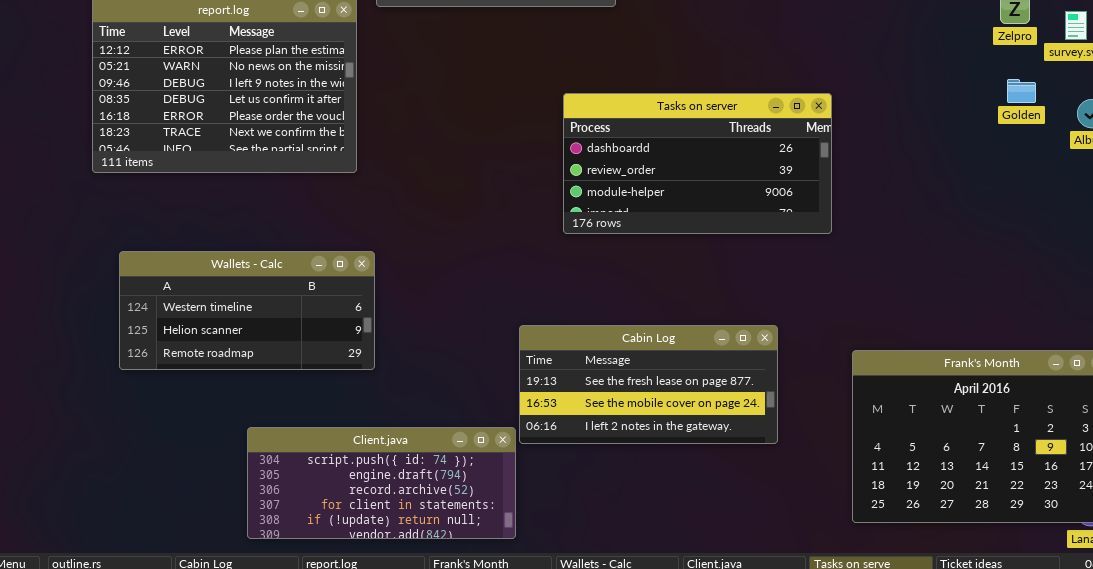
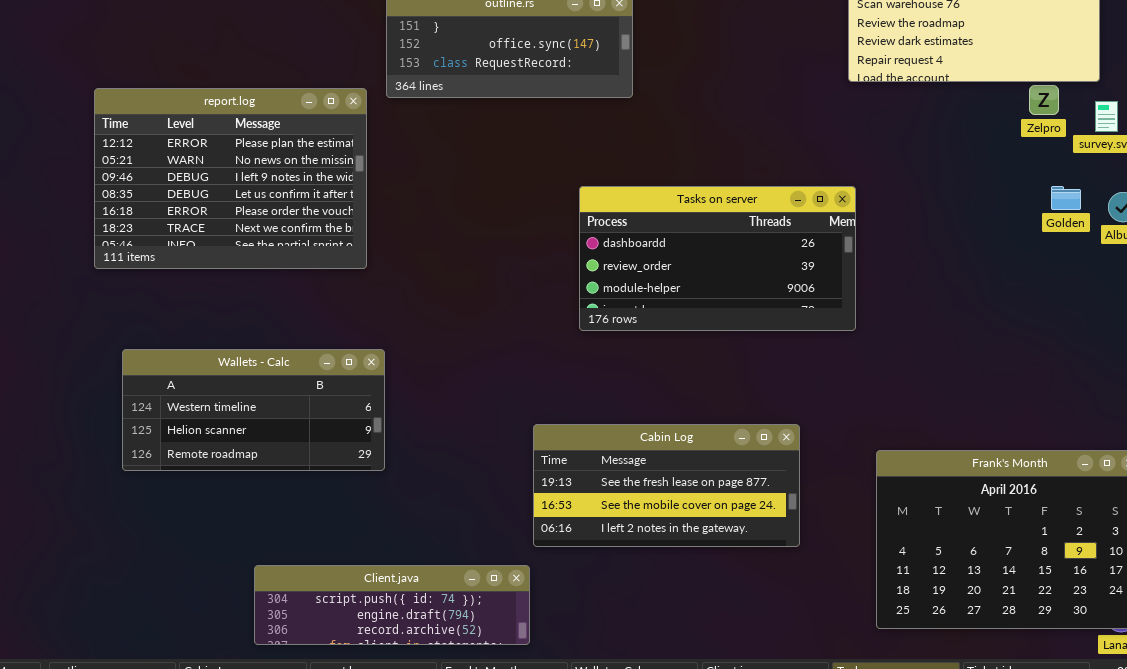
Golden: [1007,79,1036,103] -> [1051,186,1081,210], moved
Client.java: [247,427,516,539] -> [254,565,530,645], resized

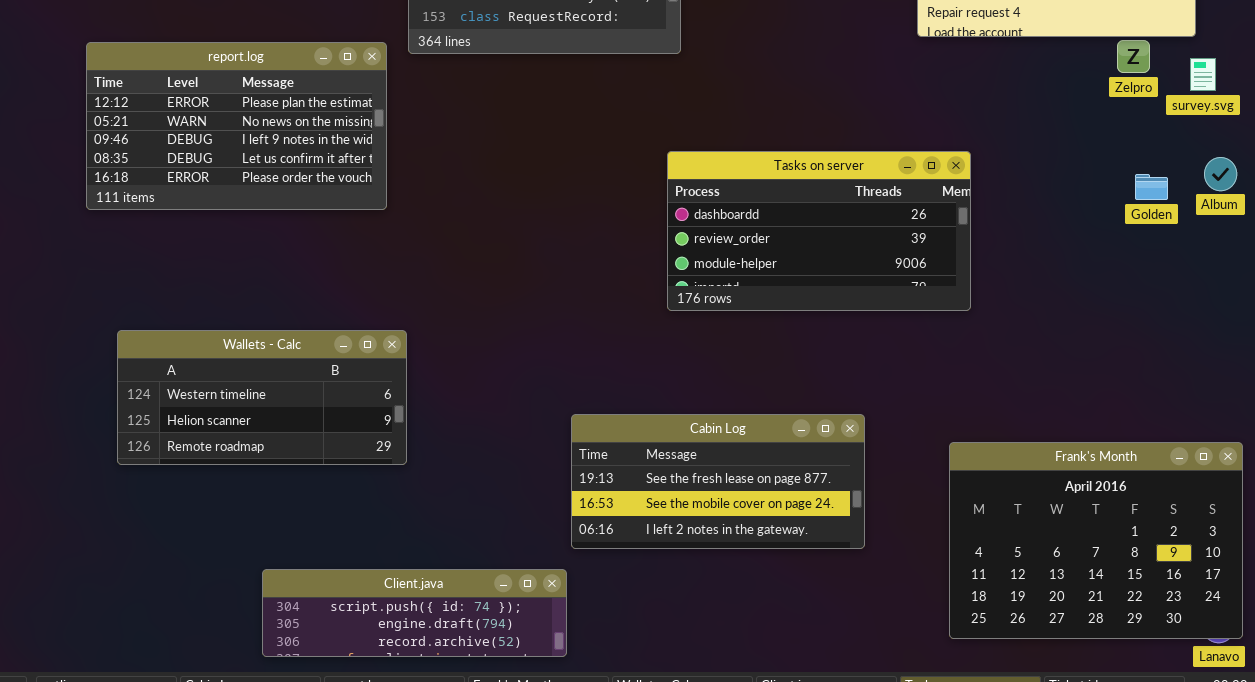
report.log: [94,88,367,269] -> [86,42,387,210], resized
Tasks on server: [579,186,856,331] -> [667,151,971,311], moved
Golden: [1051,186,1081,210] -> [1135,174,1168,200], moved

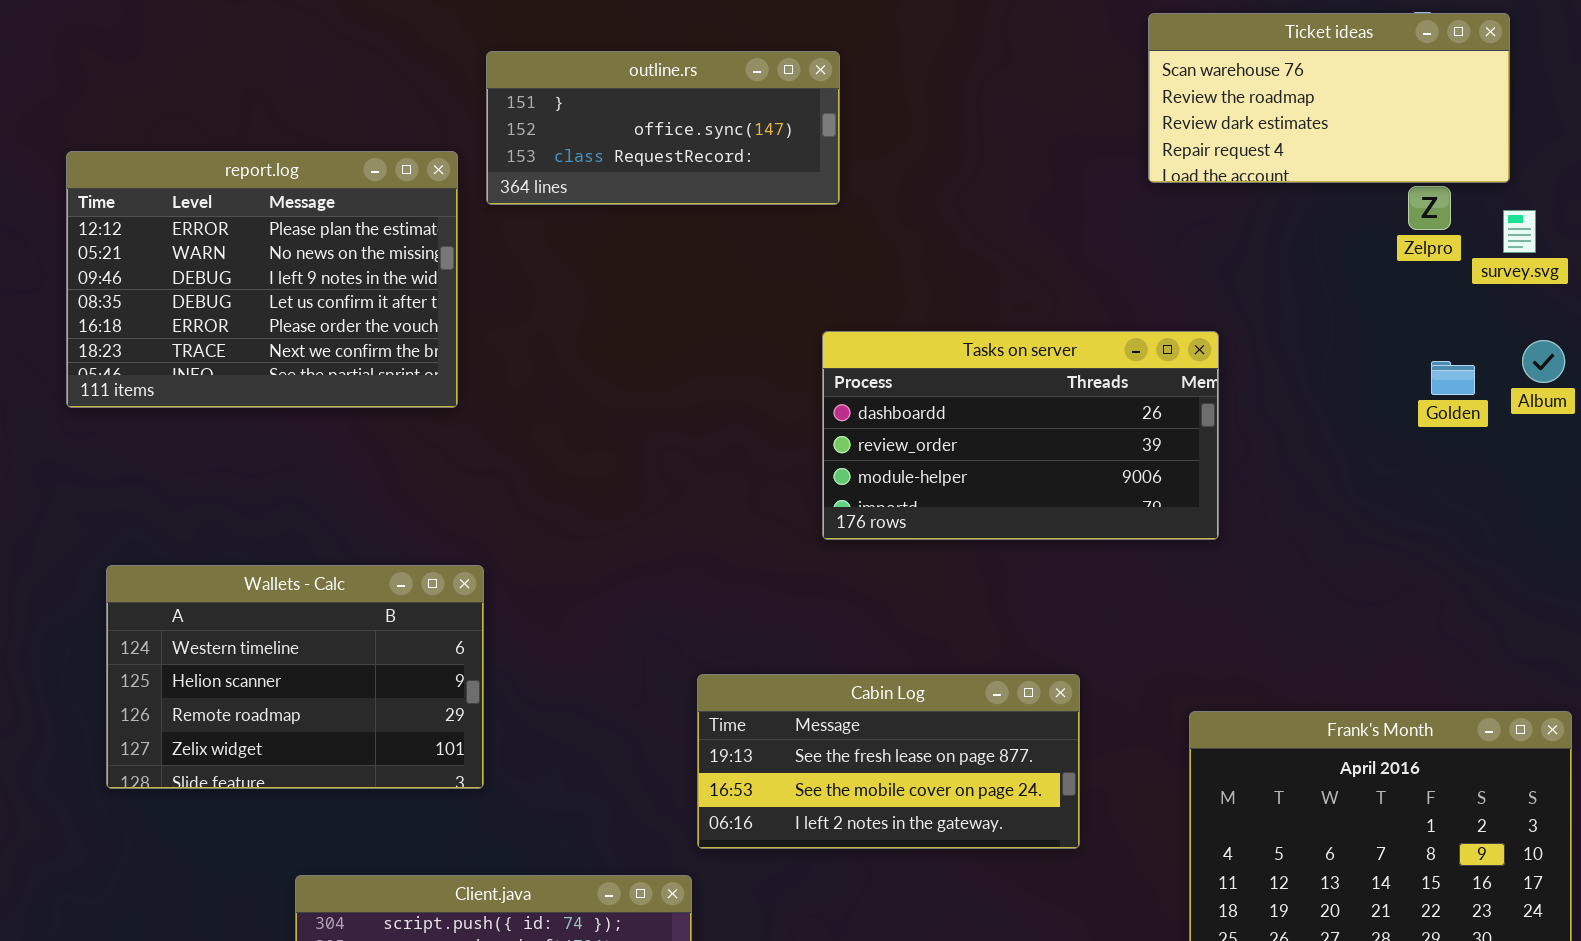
report.log: [86,42,387,210] -> [66,151,458,408], resized
Wallets - Calc: [117,330,407,465] -> [106,565,484,789], resized

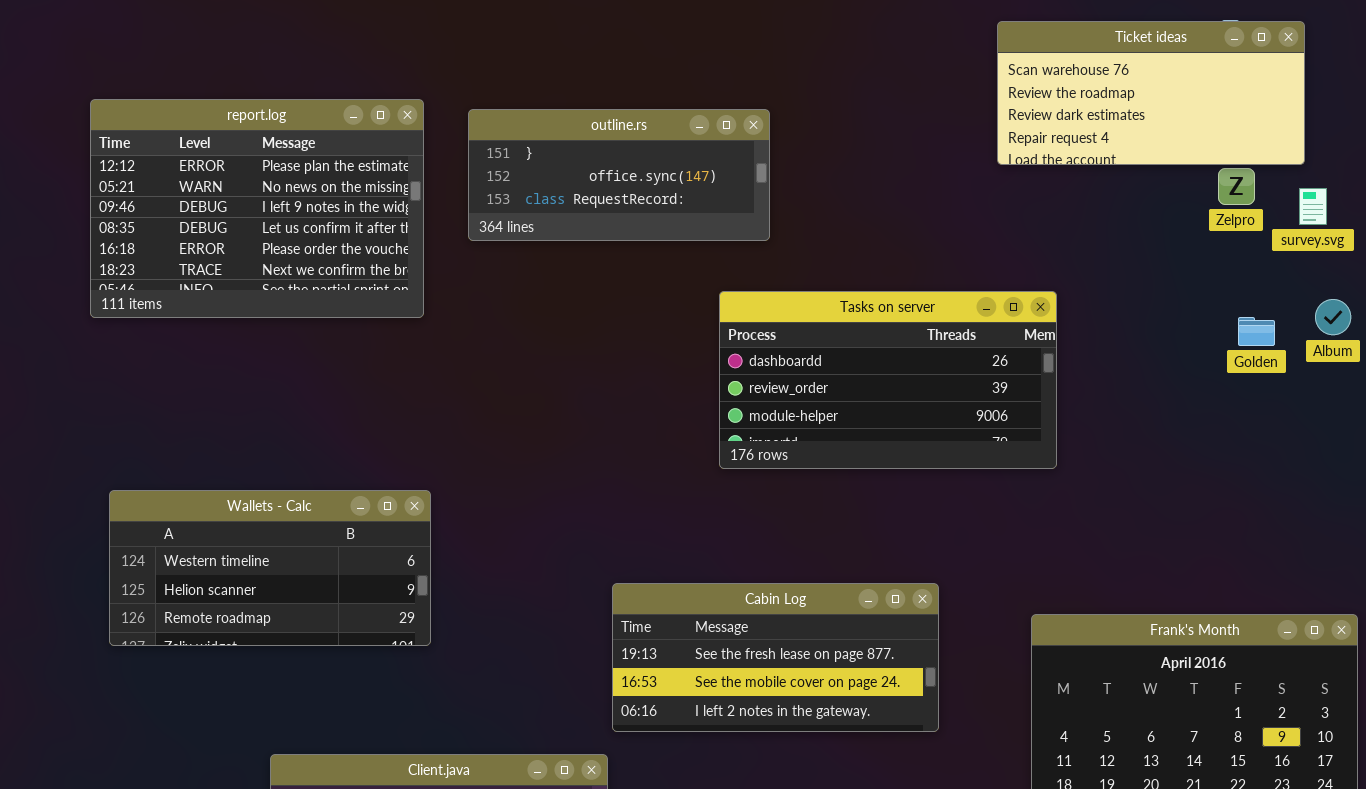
outline.rs: [486,51,840,205] -> [468,109,770,241], moved
report.log: [66,151,458,408] -> [90,99,424,318], moved
Wallets - Calc: [106,565,484,789] -> [109,490,431,646], resized

